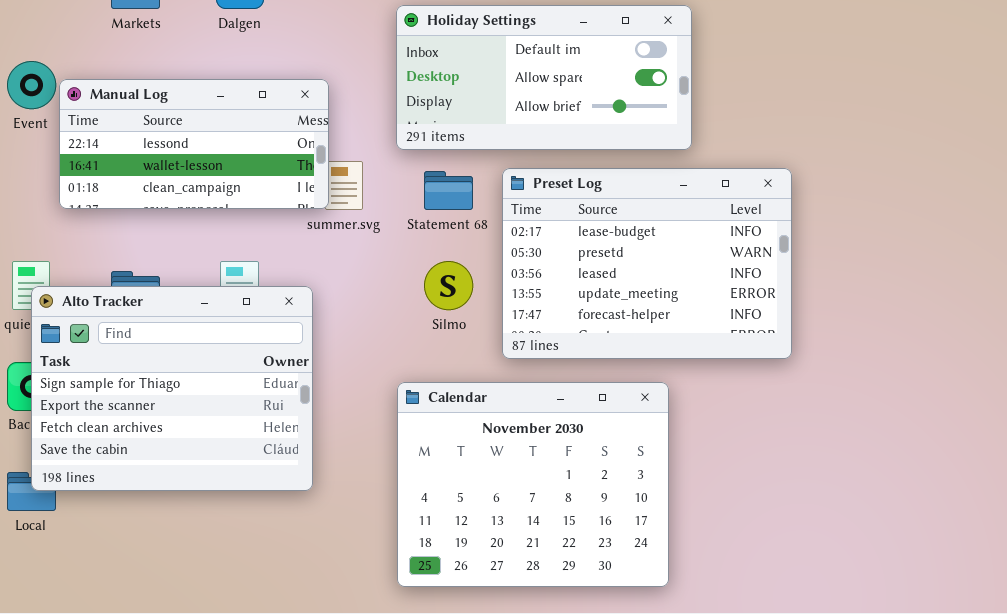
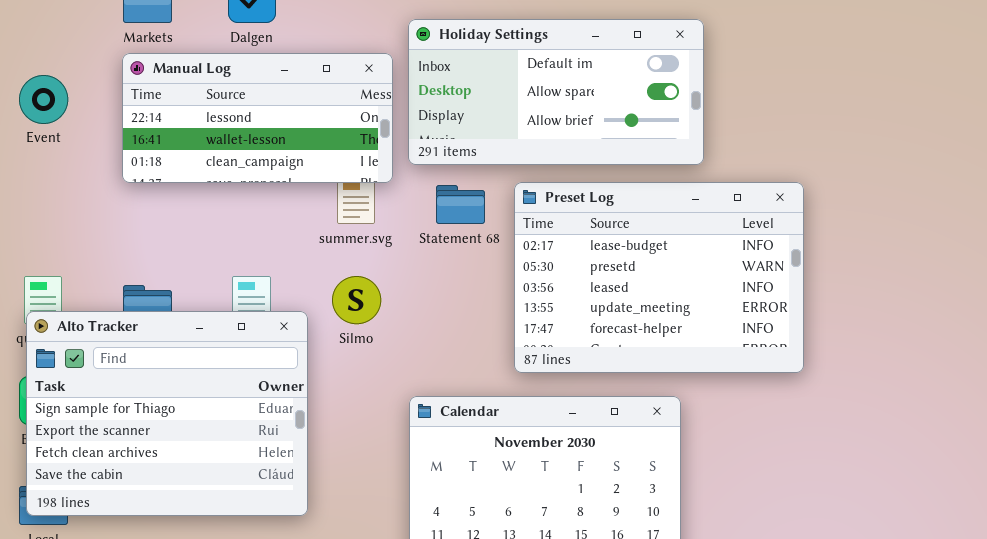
Manual Log: [59,79,329,209] -> [122,53,393,183], moved
Silmo: [424,261,473,310] -> [332,276,381,324], moved
Alto Tracker: [31,286,313,491] -> [26,311,308,516], moved

